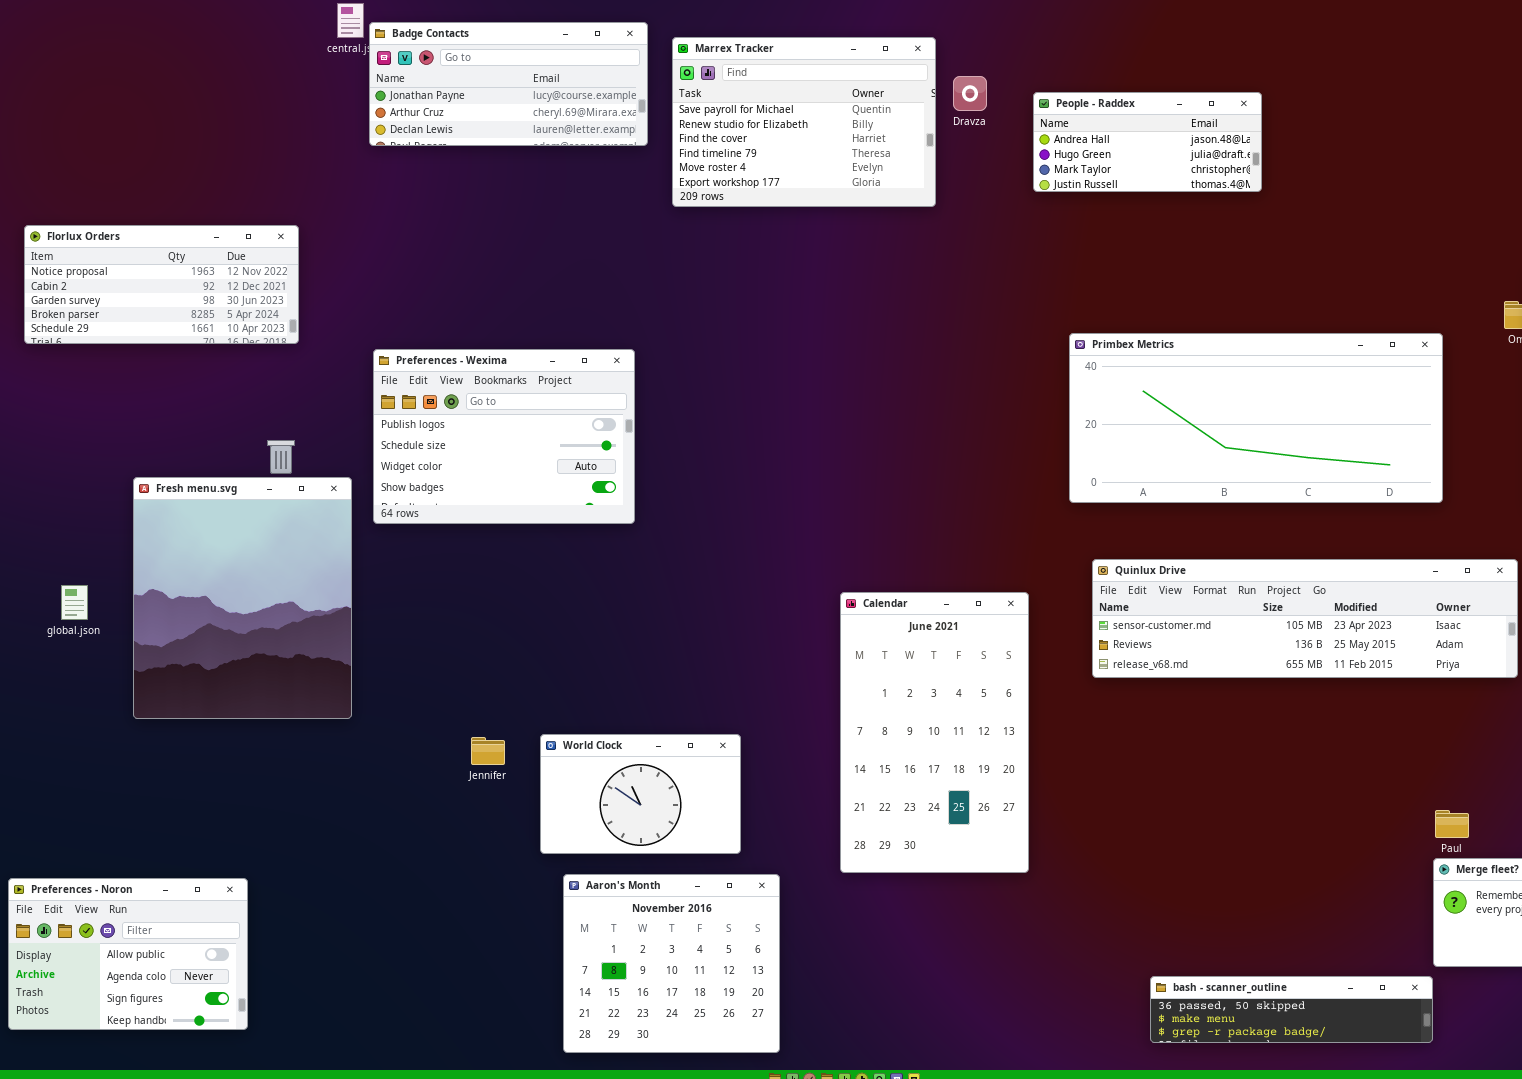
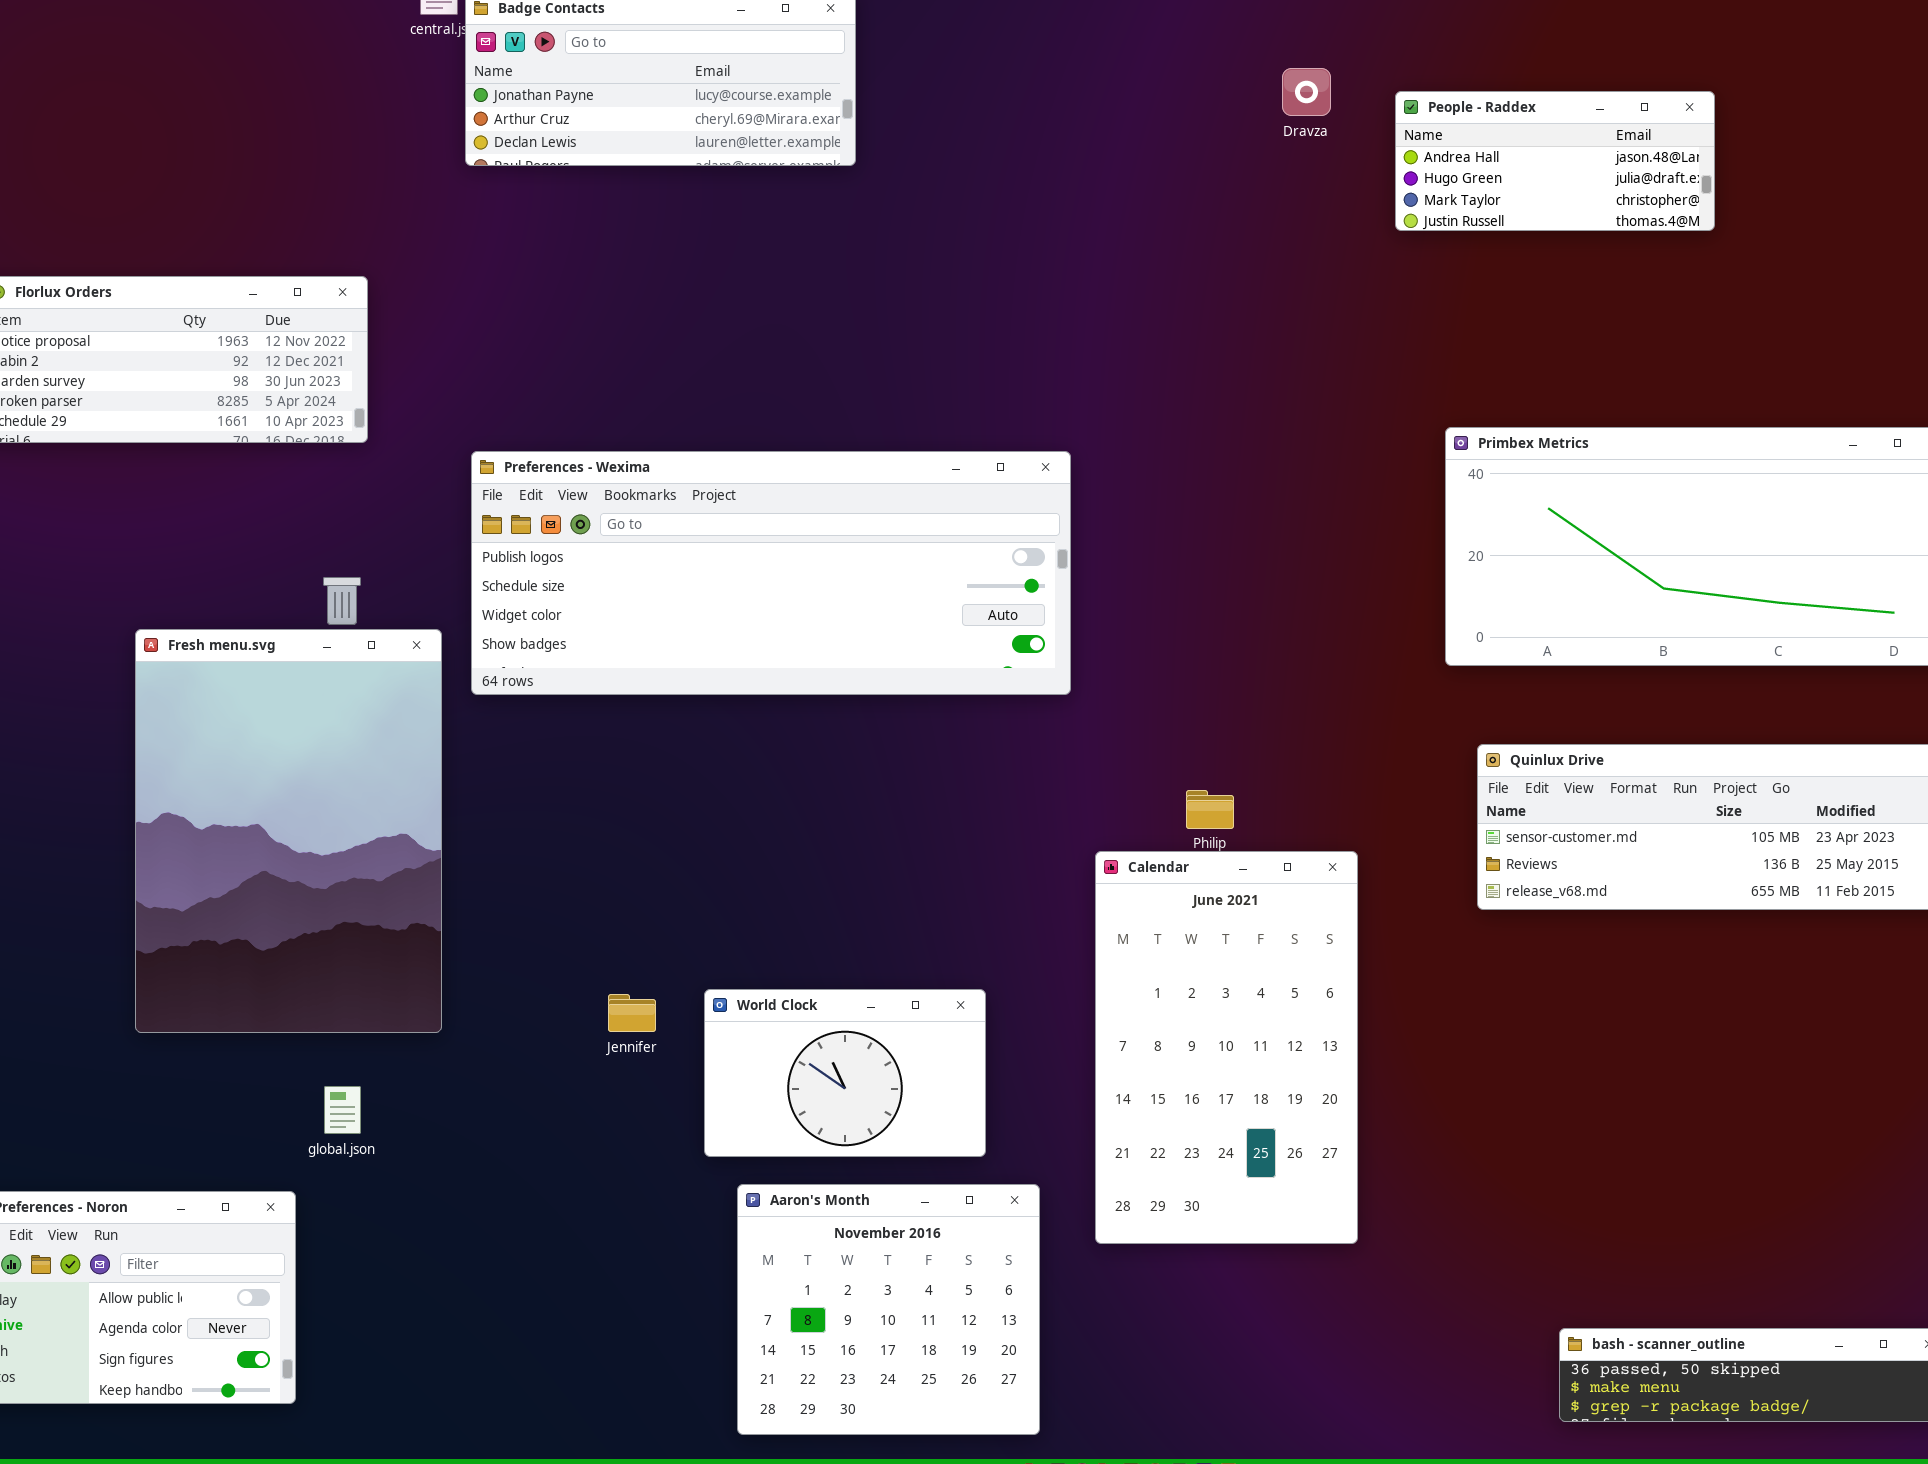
Marrex Tracker: [672,37,936,207] -> none, closed
Preferences - Wexima: [373,349,635,524] -> [471,451,1071,695], resized
Fresh menu.svg: [133,477,352,719] -> [135,629,442,1033], resized
global.json: [61,585,88,620] -> [324,1086,361,1134], moved
Calendar: [840,592,1029,873] -> [1095,851,1358,1244], moved

